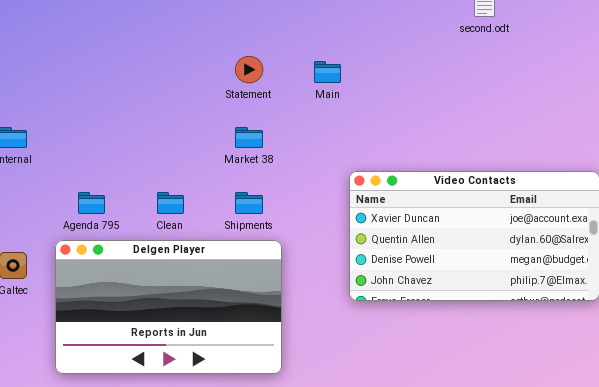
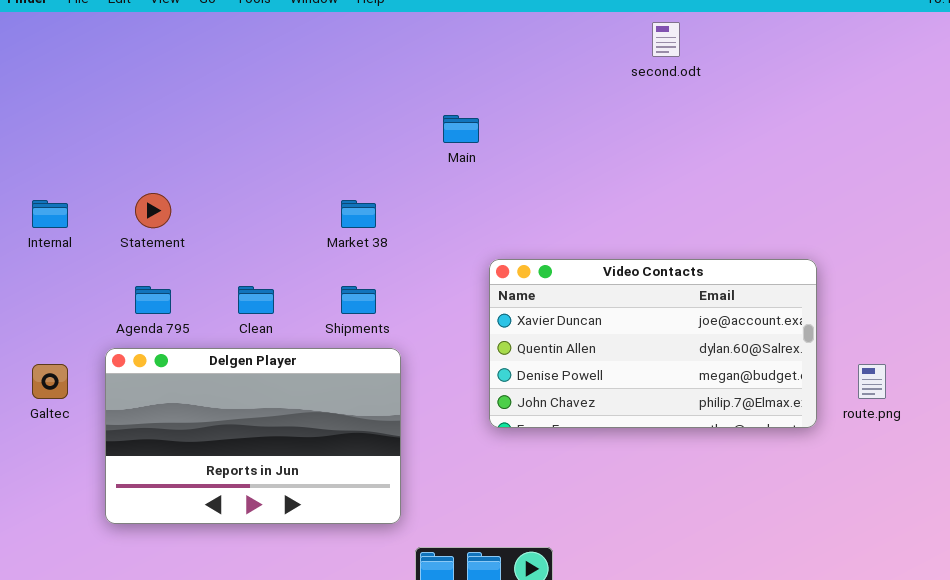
Statement: [235,56,263,83] -> [135,193,171,228], moved

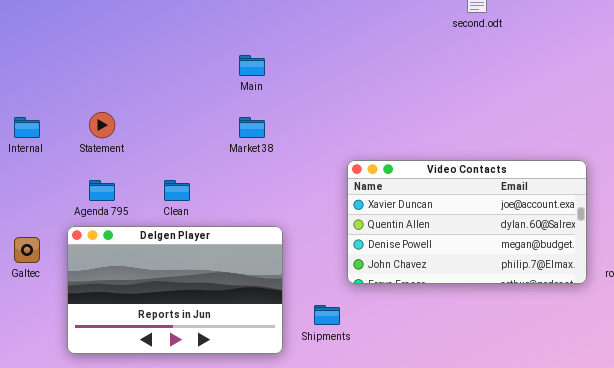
Main: [443,115,479,143] -> [239,55,265,76], moved
Shipments: [341,286,376,314] -> [314,305,340,325], moved

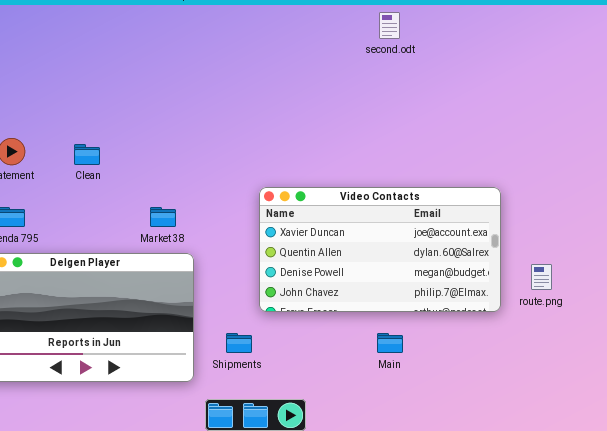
Main: [239,55,265,76] -> [377,333,403,353], moved
Market 38: [239,117,265,138] -> [150,207,176,227], moved
Clean: [164,180,190,201] -> [74,144,100,165], moved

